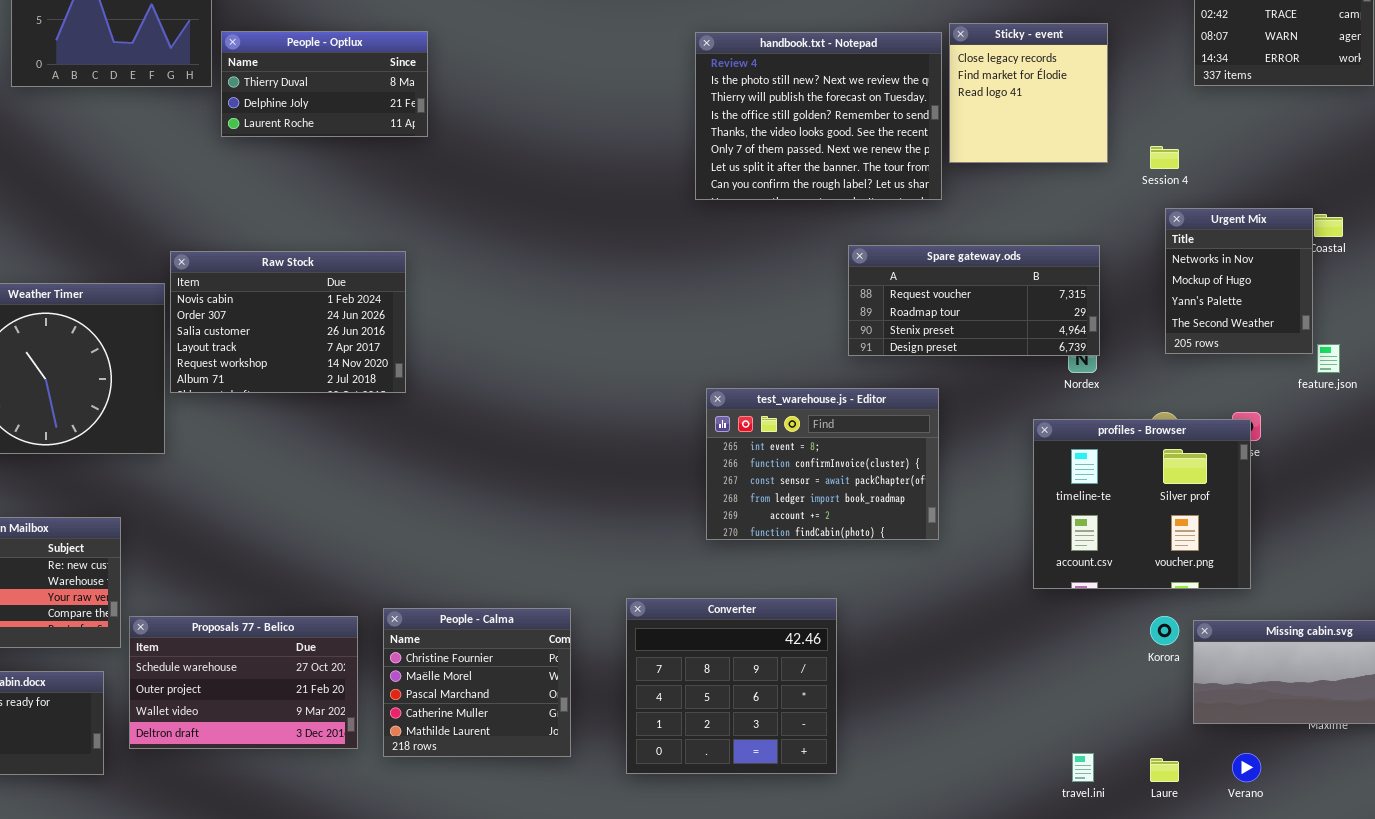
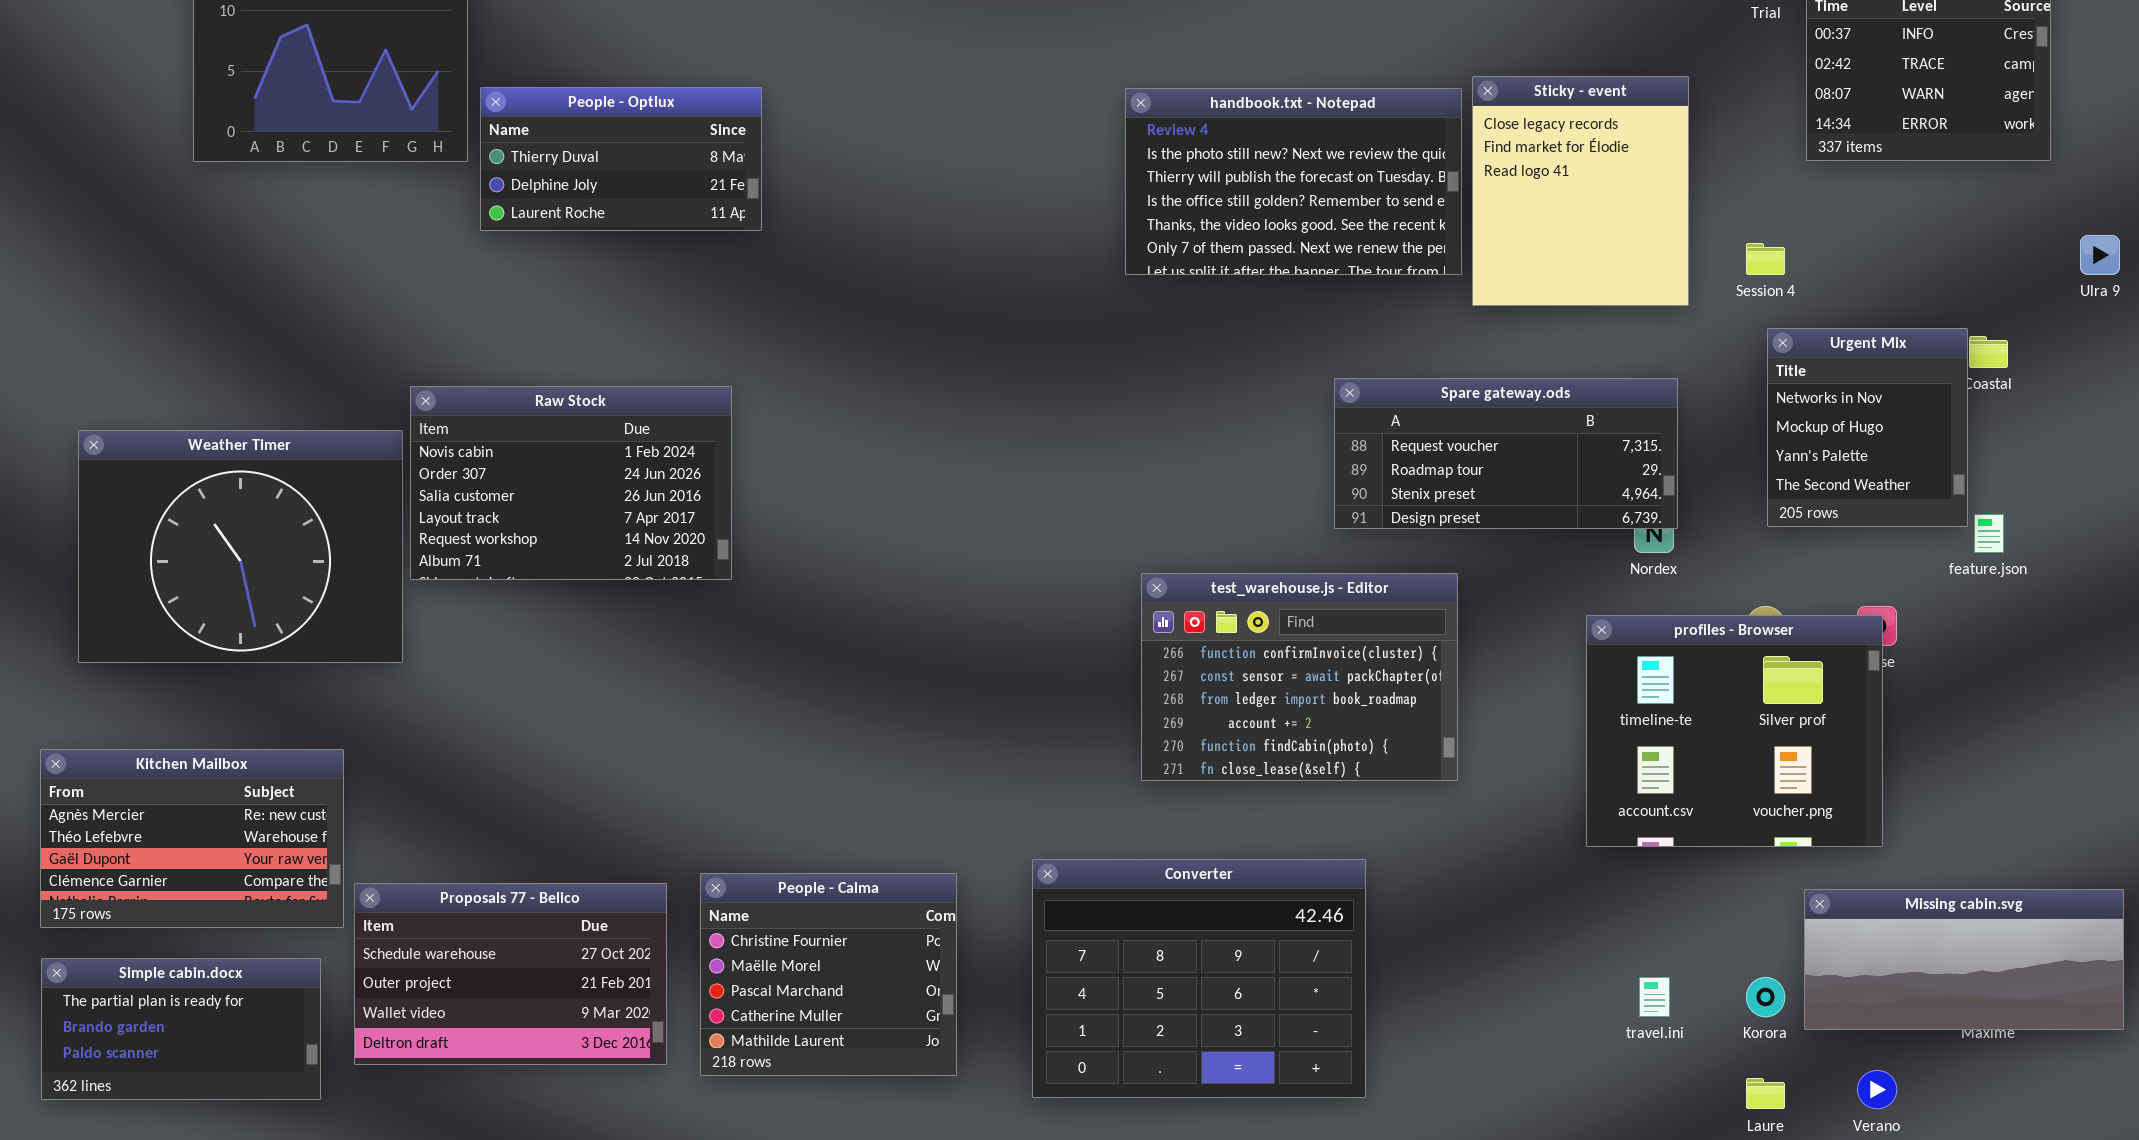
Sticky - event: [949,23,1108,163] -> [1472,76,1689,306], resized
handbook.txt - Notepad: [695,32,942,200] -> [1125,88,1462,275], resized
test_warehouse.js - Editor: [706,388,939,540] -> [1141,573,1458,781], scrolled down 1 row
Converter: [626,598,837,774] -> [1032,859,1366,1098], resized
Korora: [1150,616,1179,645] -> [1746,977,1785,1017], moved
travel.ini: [1072,753,1094,782] -> [1639,977,1670,1017], moved

